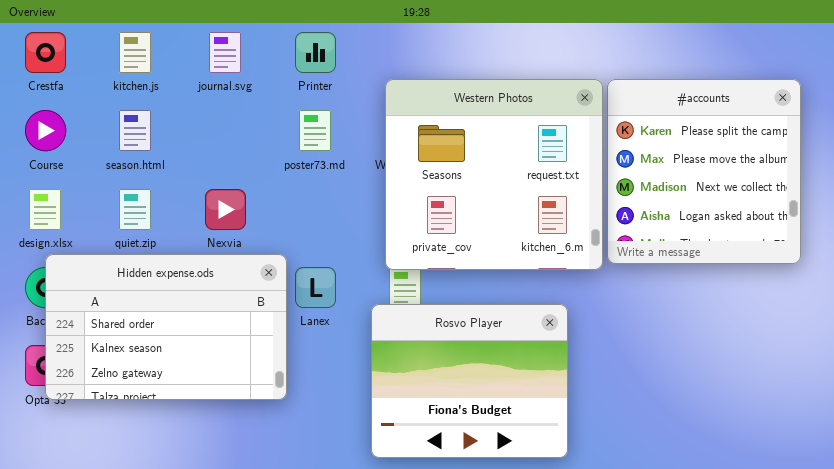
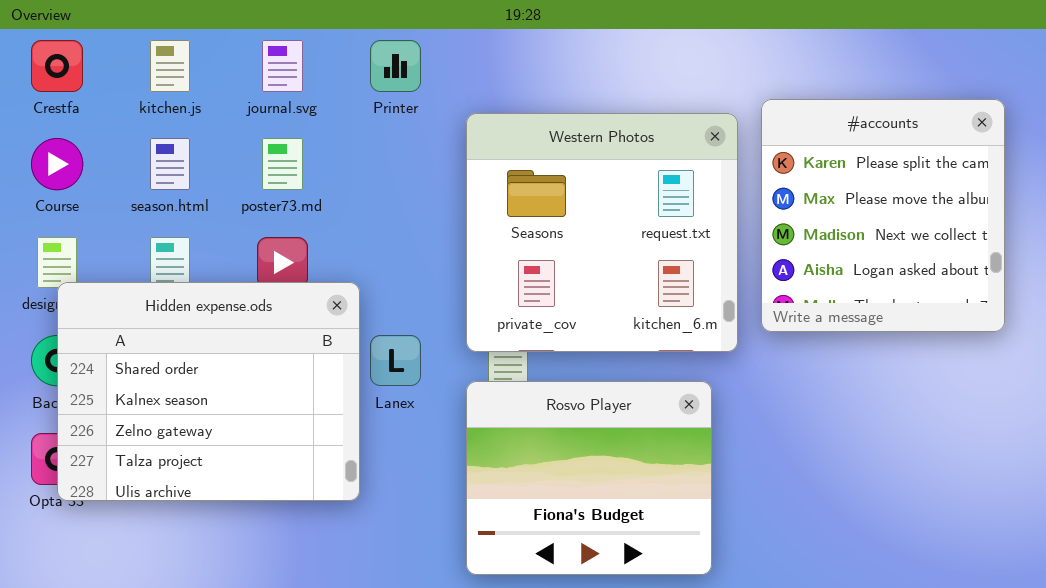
Western Photos: [385,79,603,270] -> [466,113,738,352], moved
poster73.md: [299,110,331,151] -> [262,138,303,190], moved
Hidden expense.ods: [45,254,287,400] -> [57,282,360,501], resized

